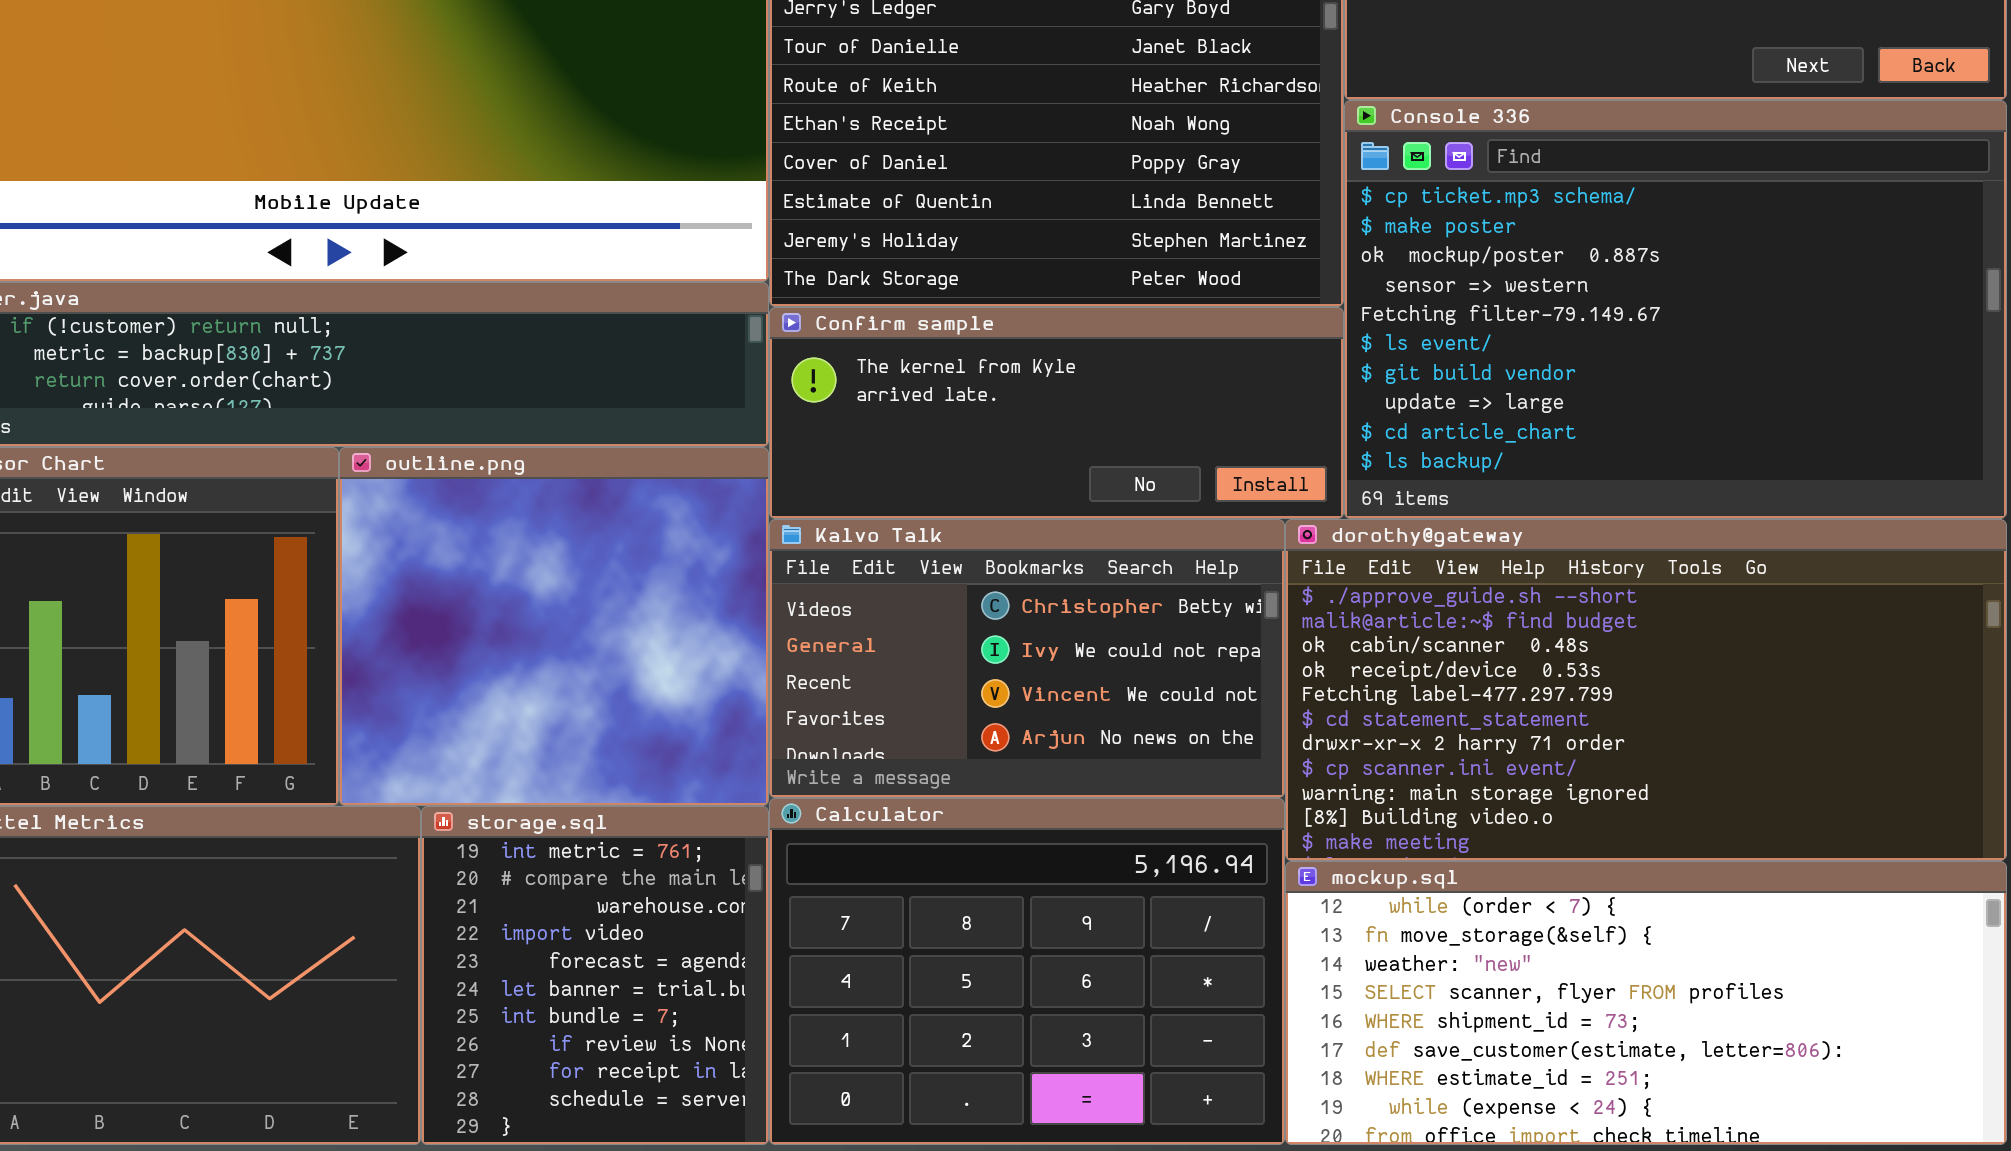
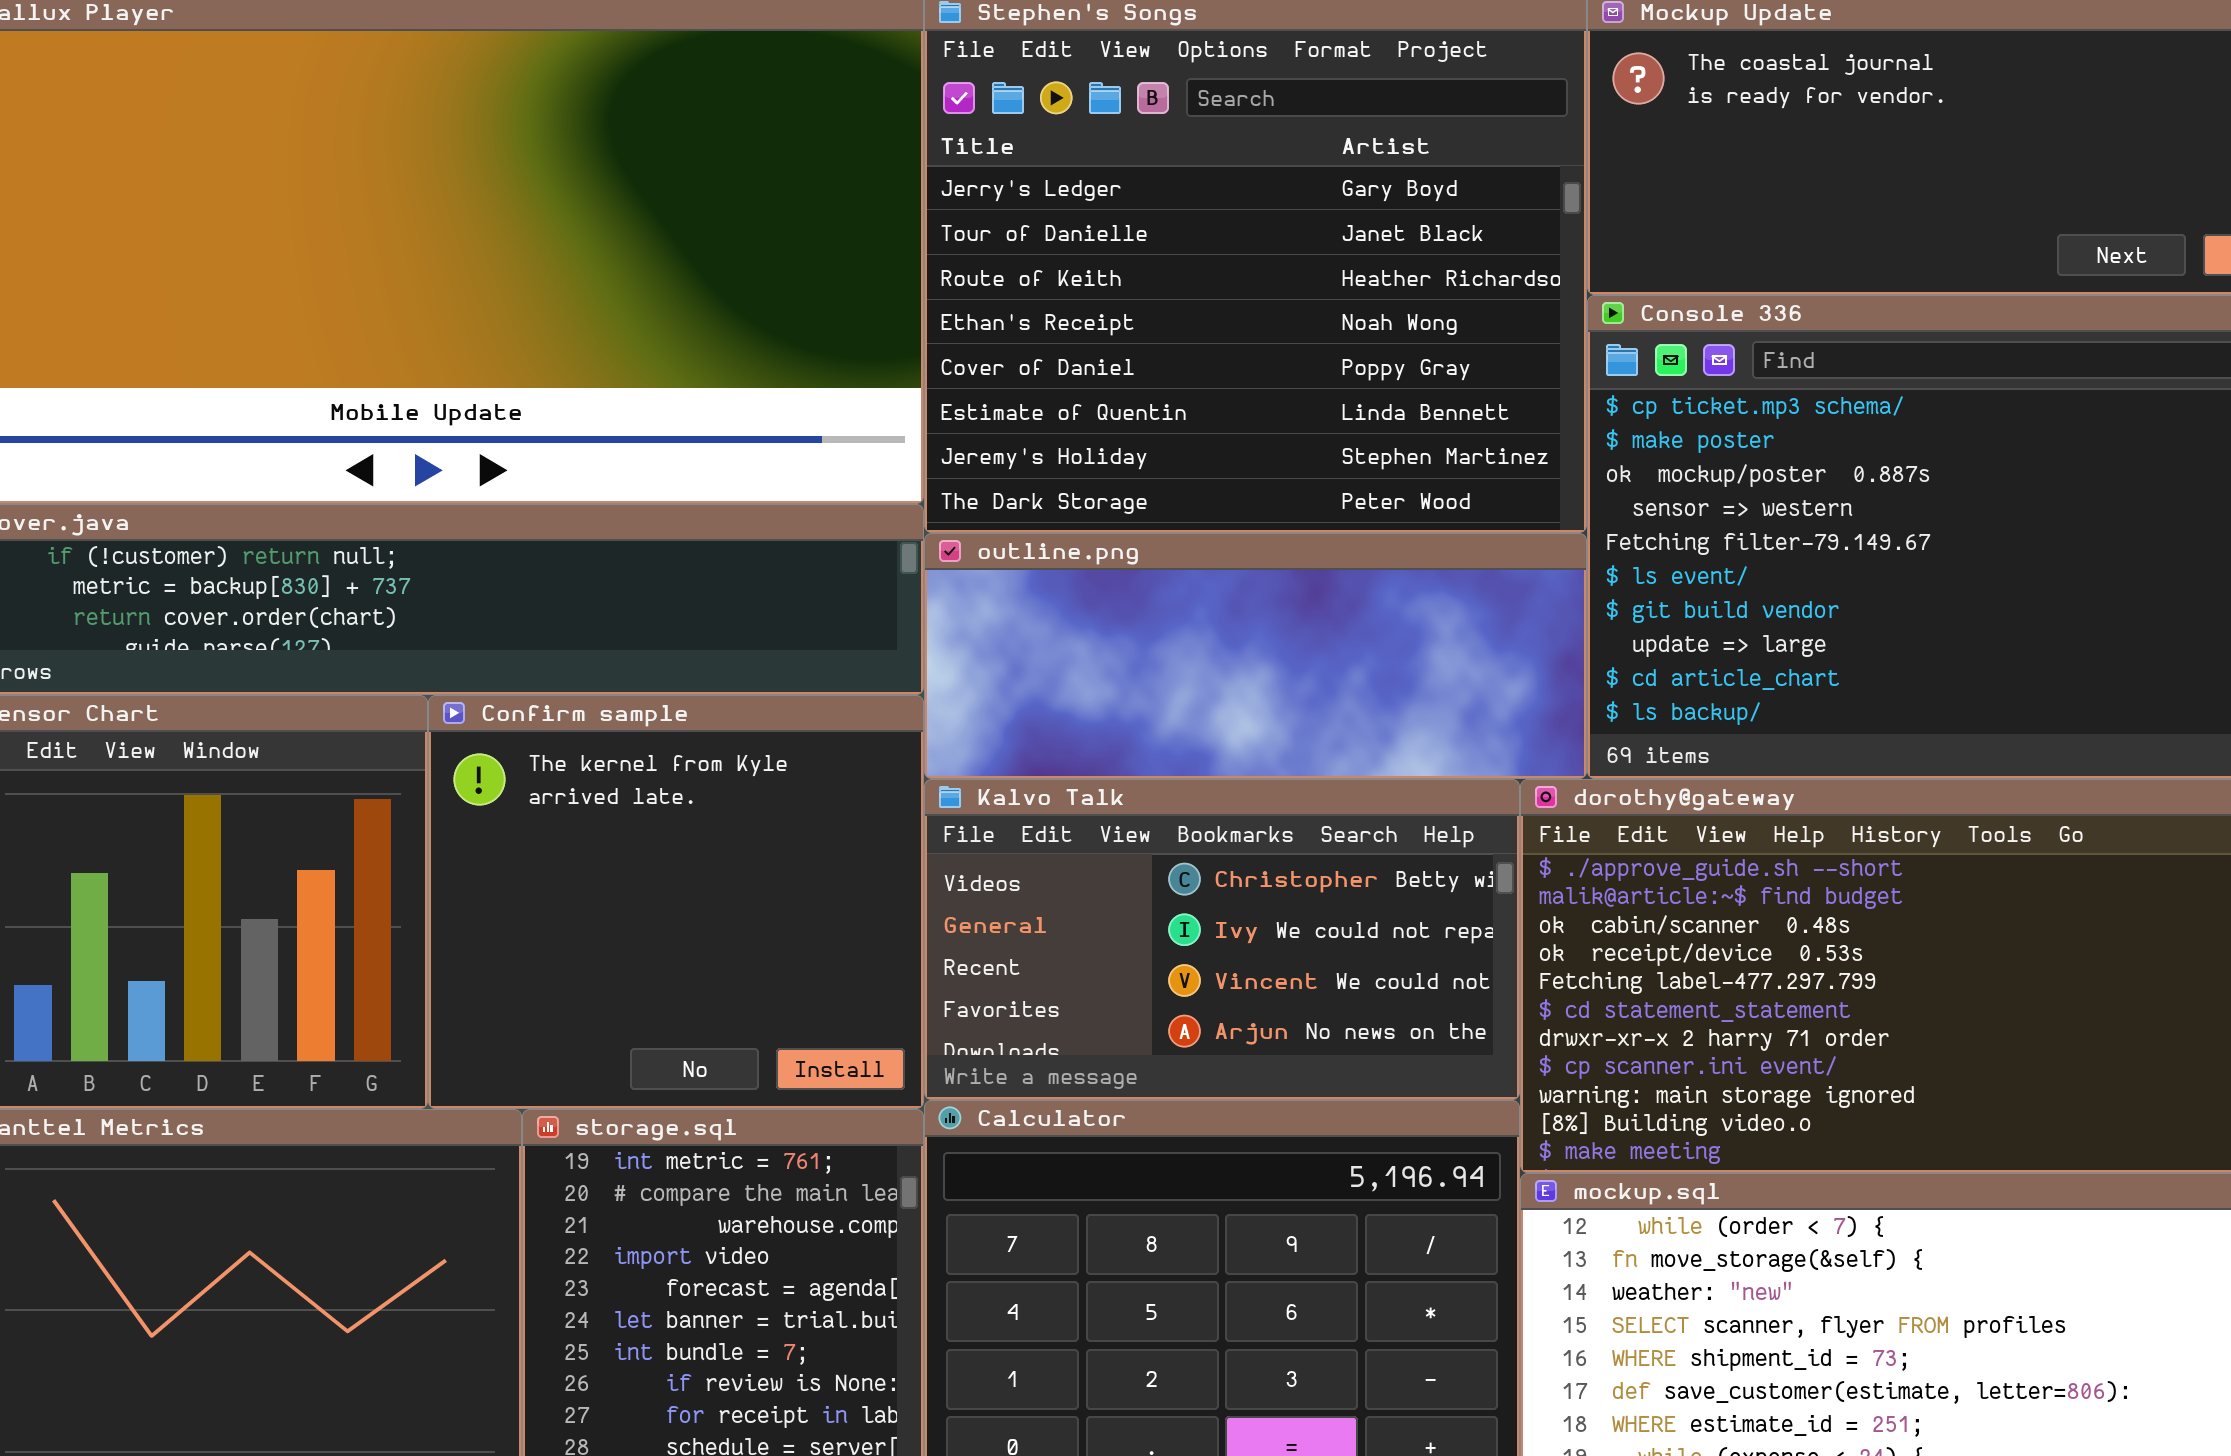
Confirm sample: [769,307,1344,519] -> [428,695,924,1109], moved, resized
outline.png: [339,447,769,806] -> [924,533,1587,779], moved, resized

